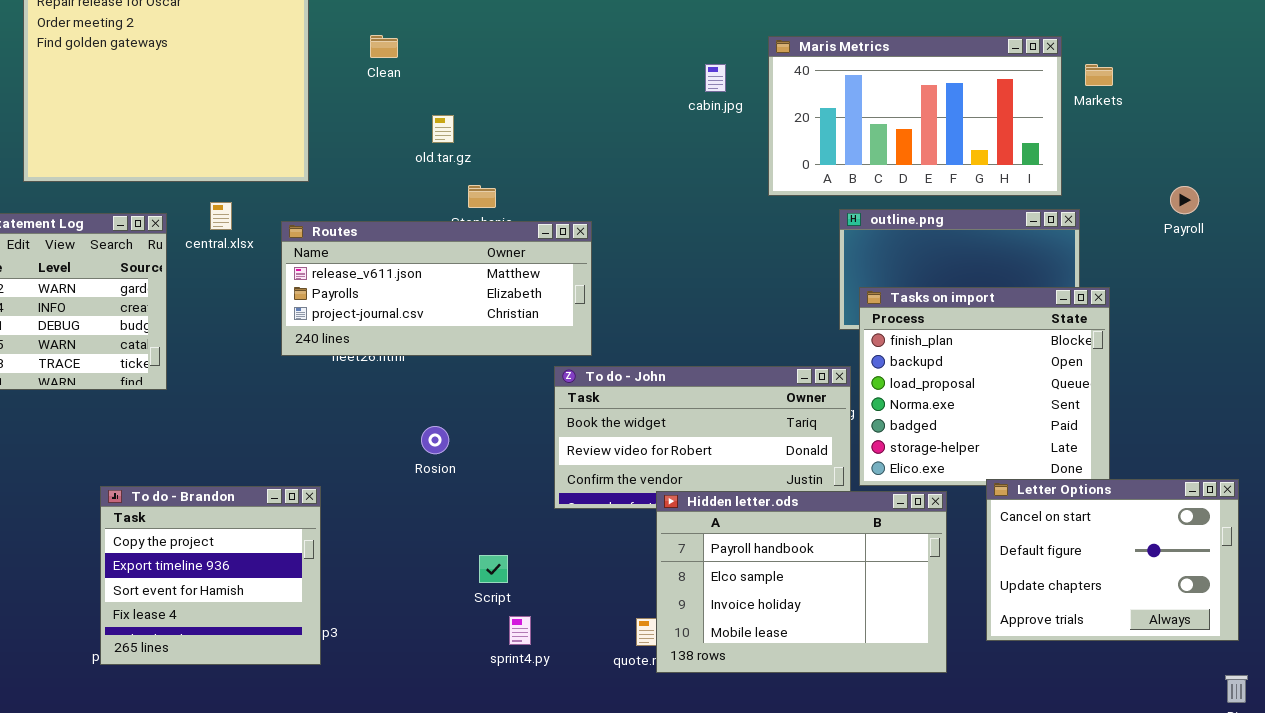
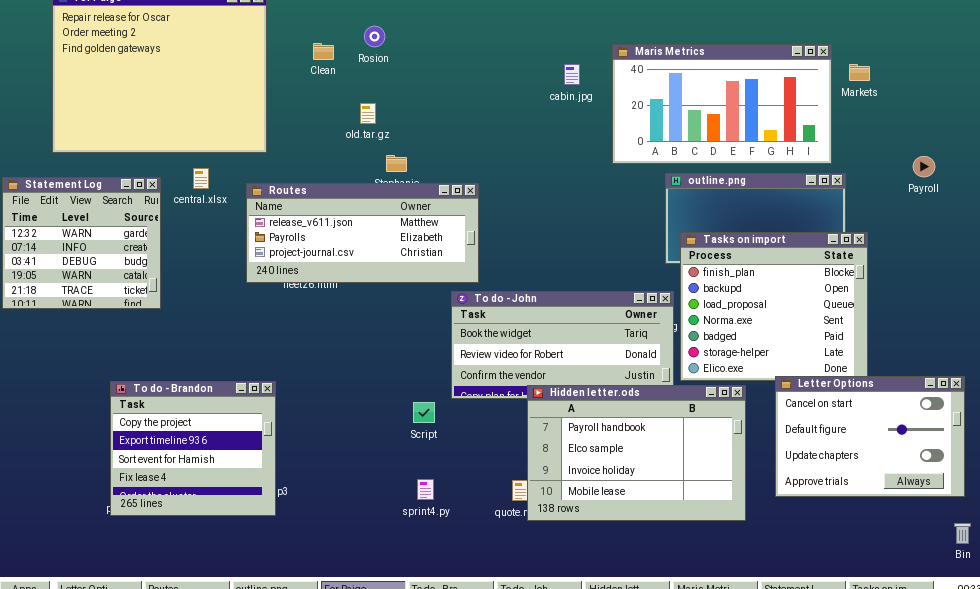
Rosion: [421,426,449,454] -> [364,26,385,47], moved
Script: [479,555,508,583] -> [413,402,435,423], moved

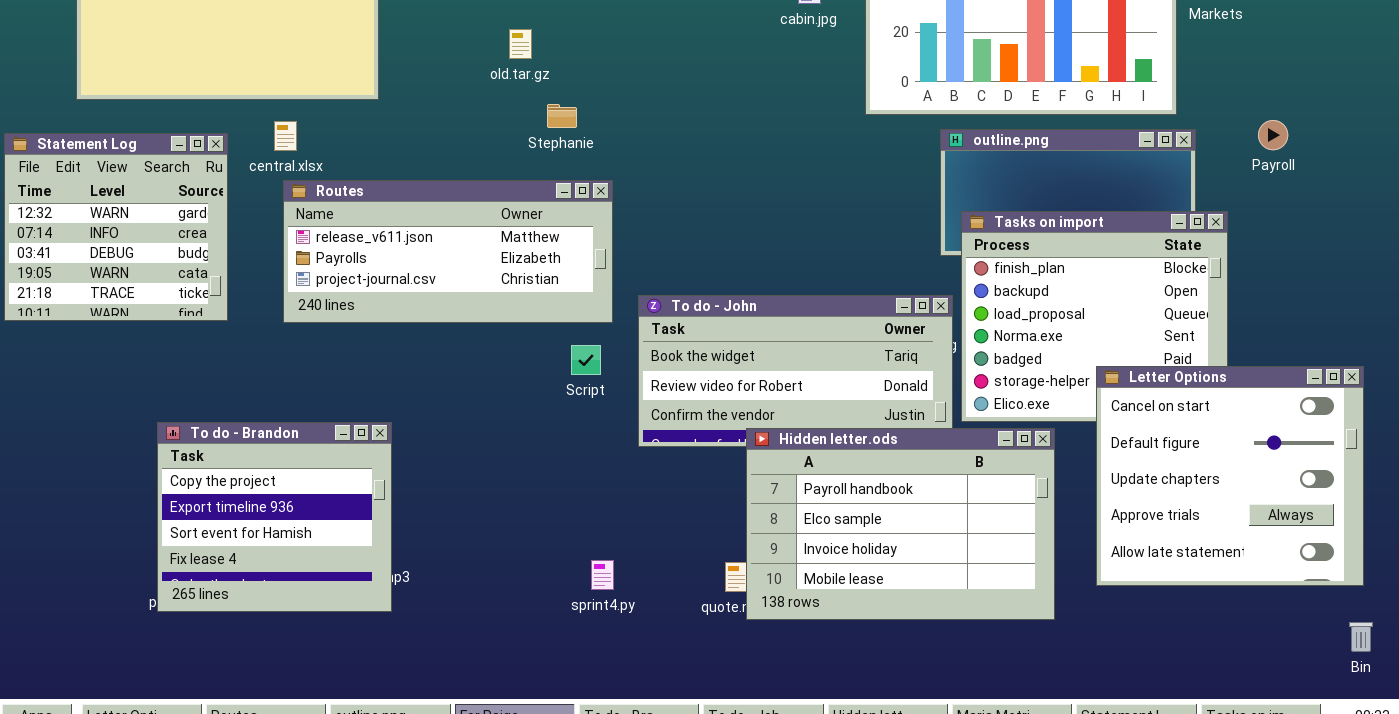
Payroll: [913,156,935,177] -> [1258,120,1288,150], moved
Routes: [246,183,479,283] -> [283,180,613,323], moved
Letter Options: [775,376,965,497] -> [1096,366,1364,586], resized
Script: [413,402,435,423] -> [571,345,601,375], moved

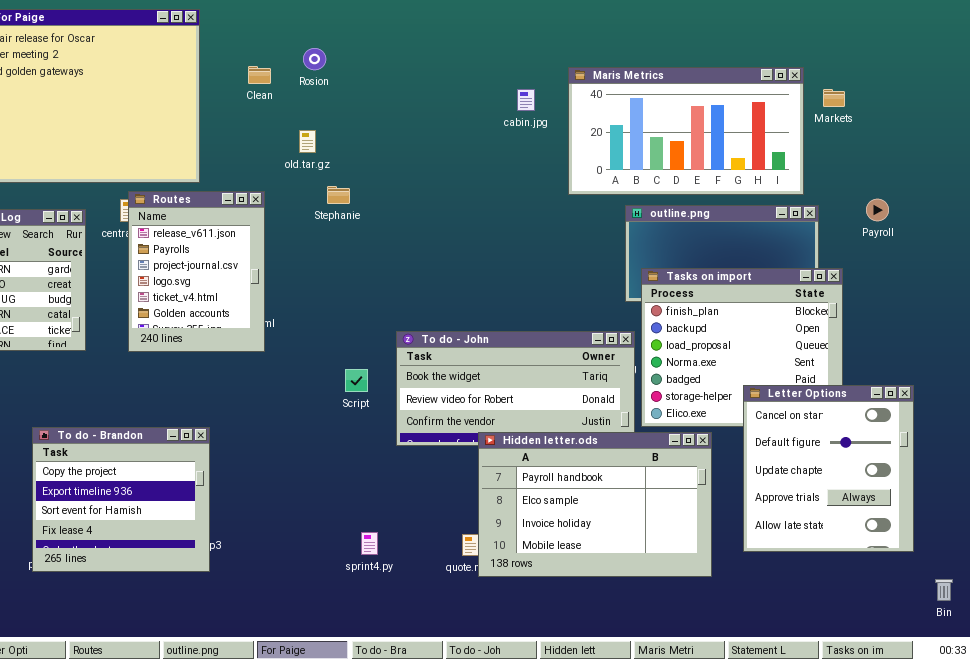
Routes: [283,180,613,323] -> [128,191,265,352], resized
Letter Options: [1096,366,1364,586] -> [743,385,914,552], resized

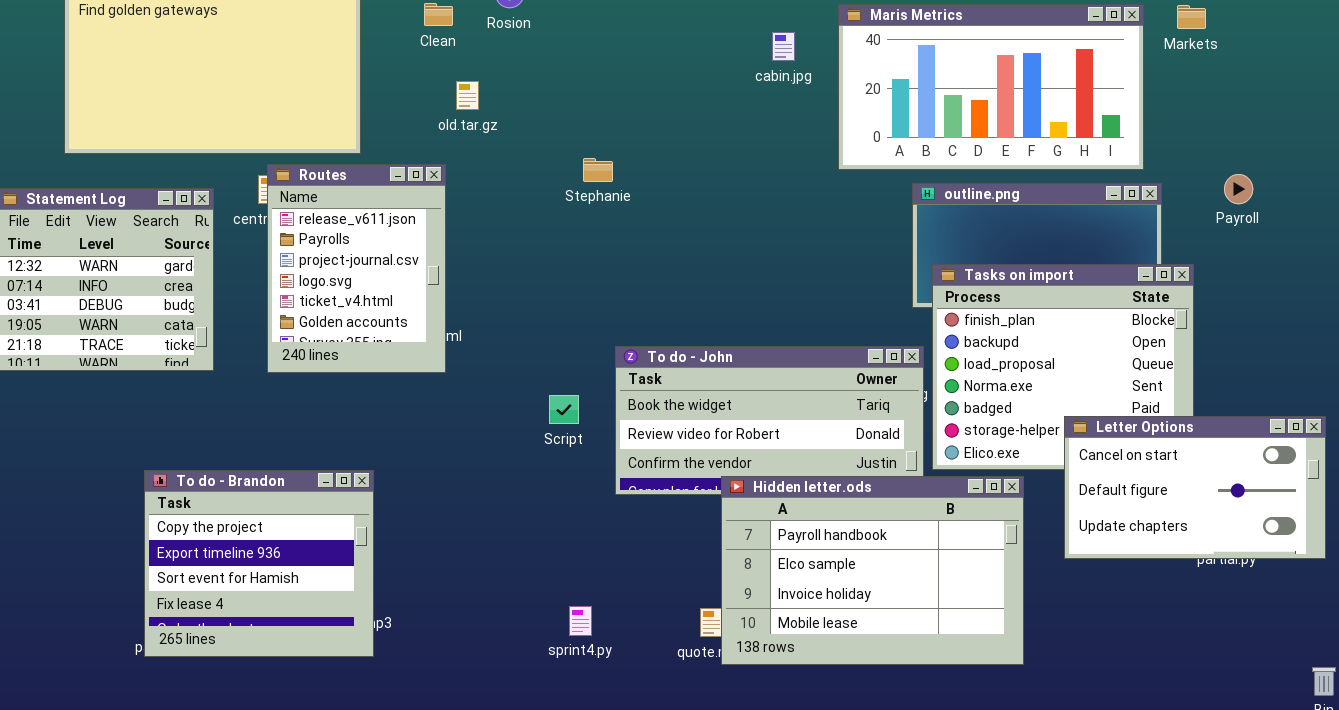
Markets: [823,89,845,107] -> [1177,5,1206,29], moved
old.tar.gz: [299,130,316,153] -> [456,81,479,110], moved
Stephanie: [327,186,350,204] -> [583,158,613,182], moved
Letter Options: [743,385,914,552] -> [1064,416,1326,559], resized

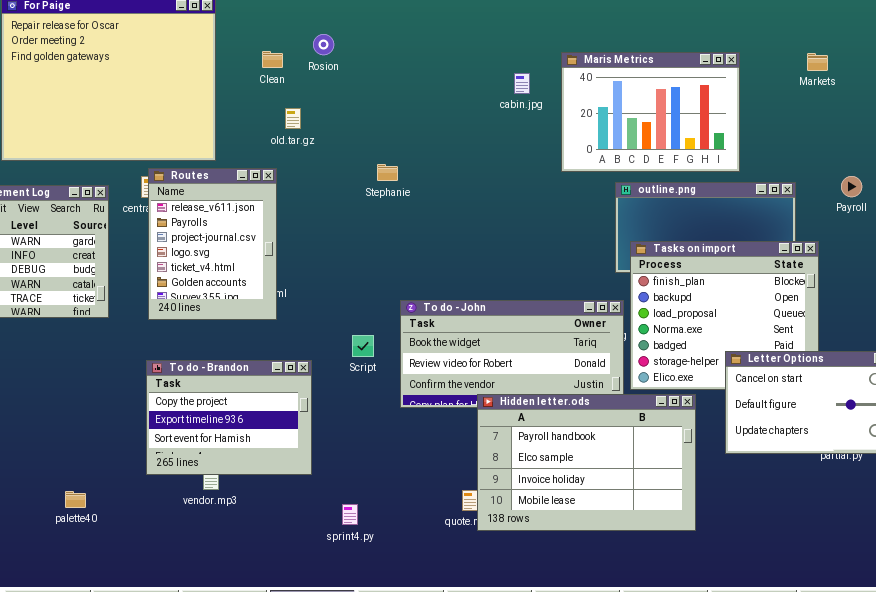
Maris Metrics: [838,4,1144,170] -> [561,52,740,172], resized
To do - Brandon: [144,470,374,657] -> [146,360,312,475], moved, resized
sprint4.py: [569,606,592,636] -> [342,504,358,525], moved

